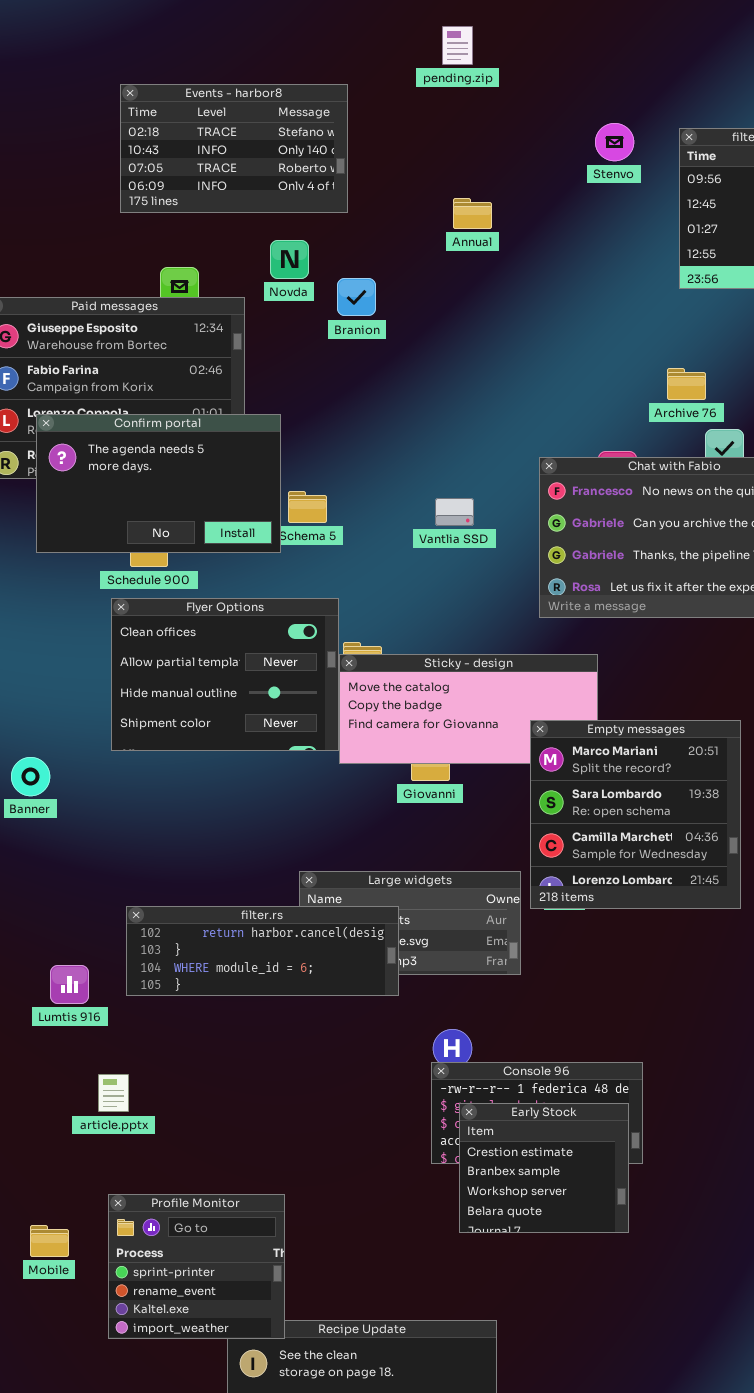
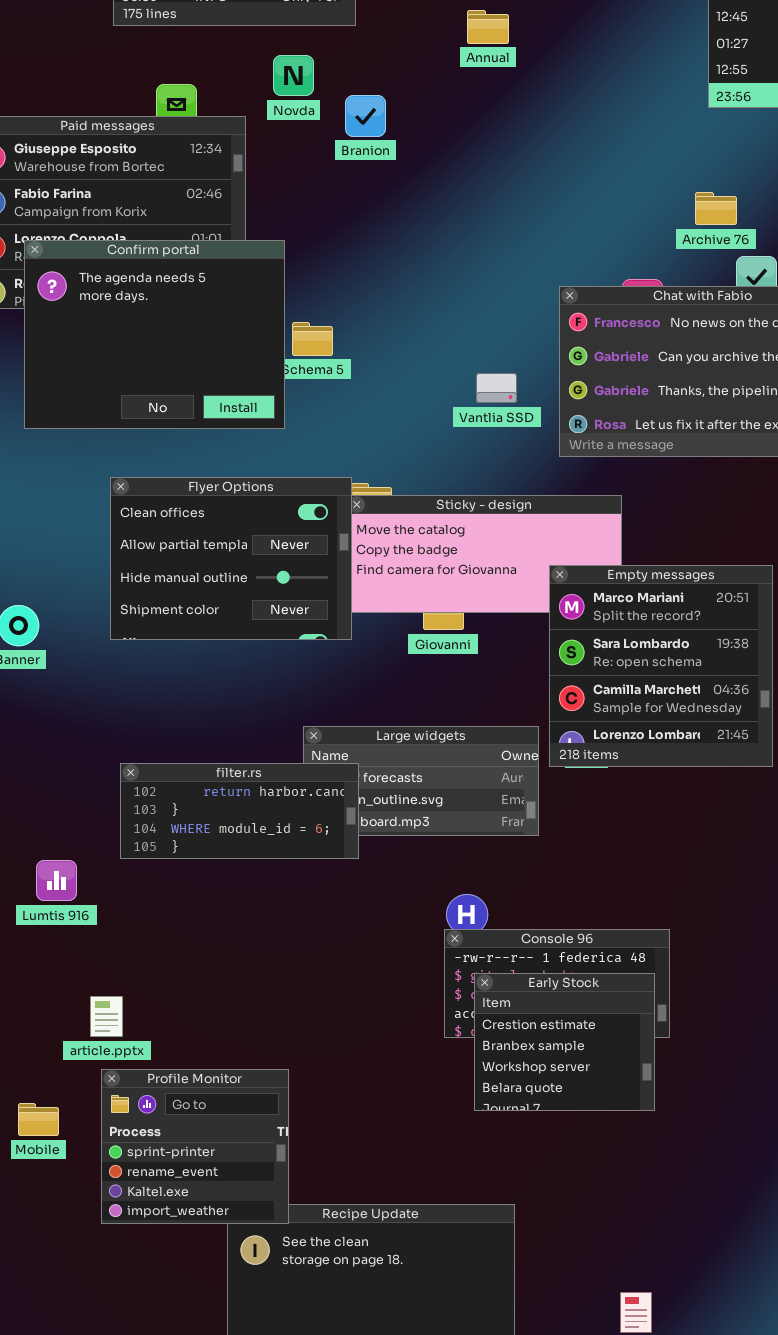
Confirm portal: [36,414,281,553] -> [24,240,285,429], resized
Vantlia SSD: [435,498,474,526] -> [476,373,517,403], moved
Flyer Options: [111,598,339,751] -> [110,477,352,640], moved
filter.rs: [126,906,399,996] -> [120,763,359,859], resized
Lumtis 916: [50,965,89,1004] -> [36,860,77,901], moved
article.pptx: [98,1074,129,1112] -> [90,996,123,1037], moved

